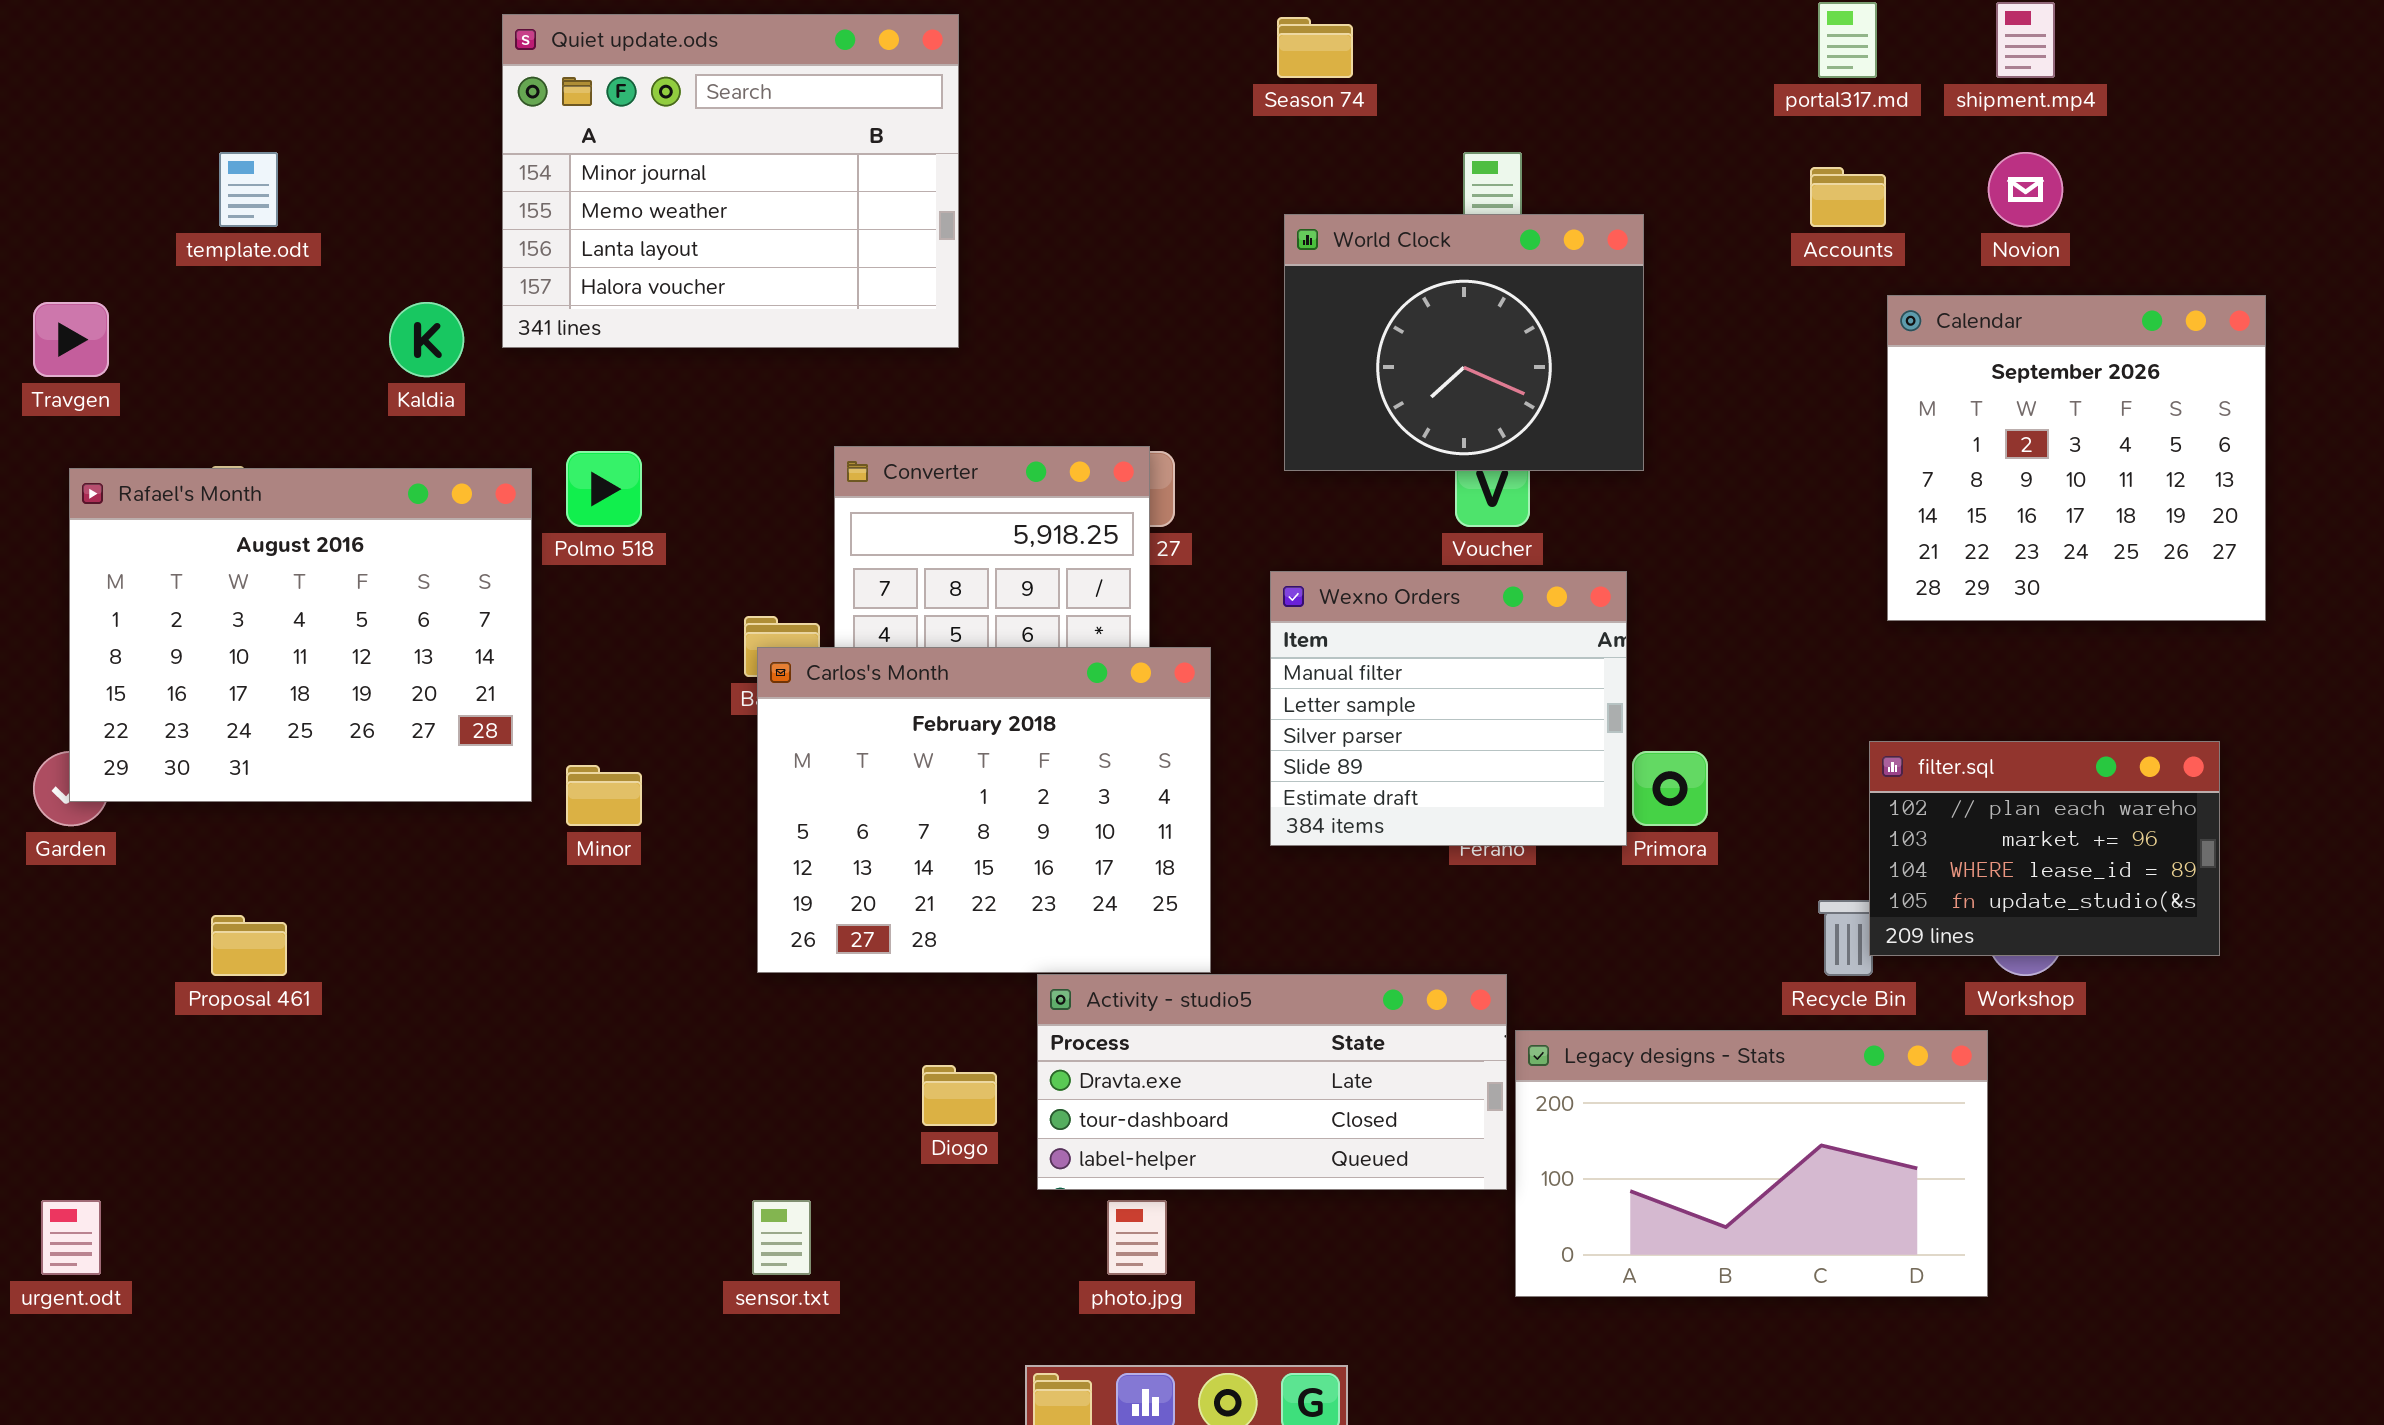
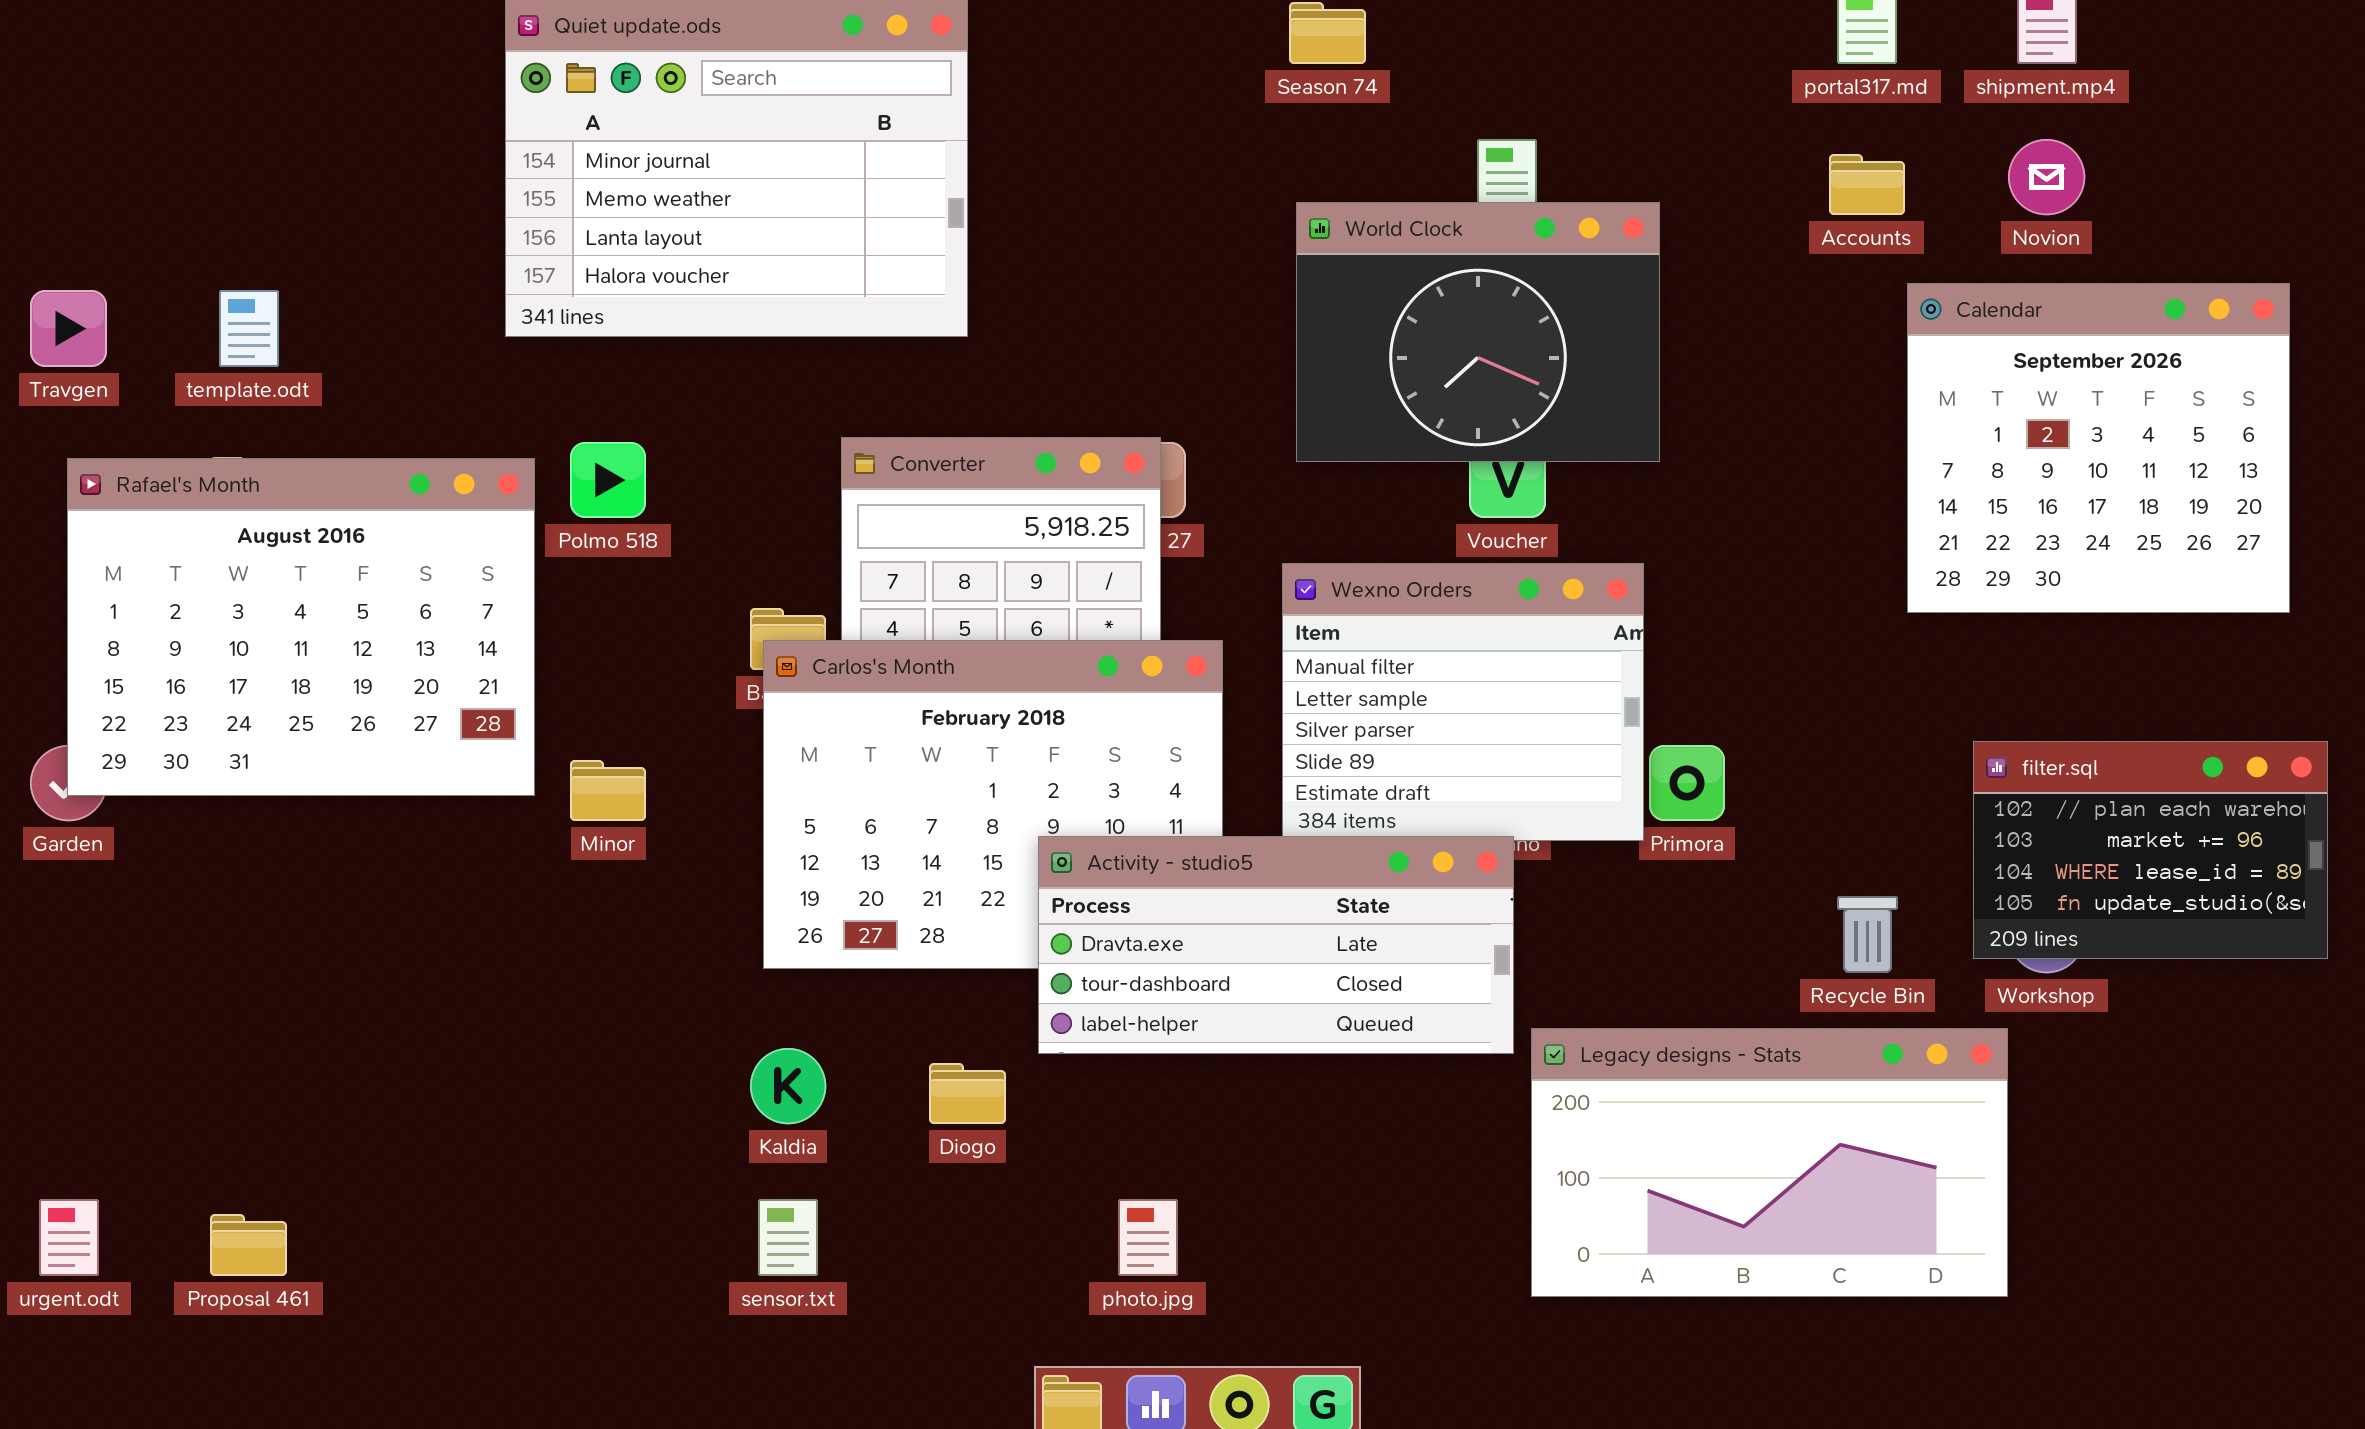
template.odt: [219,152,278,227] -> [219,290,279,367], moved
Kaldia: [389,302,464,377] -> [750,1048,826,1124], moved
filter.sql: [1869,741,2220,956] -> [1973,741,2328,959], moved
Proposal 461: [211,915,287,976] -> [210,1214,287,1276], moved
Activity - studio5: [1037,974,1507,1190] -> [1038,836,1514,1054], moved

